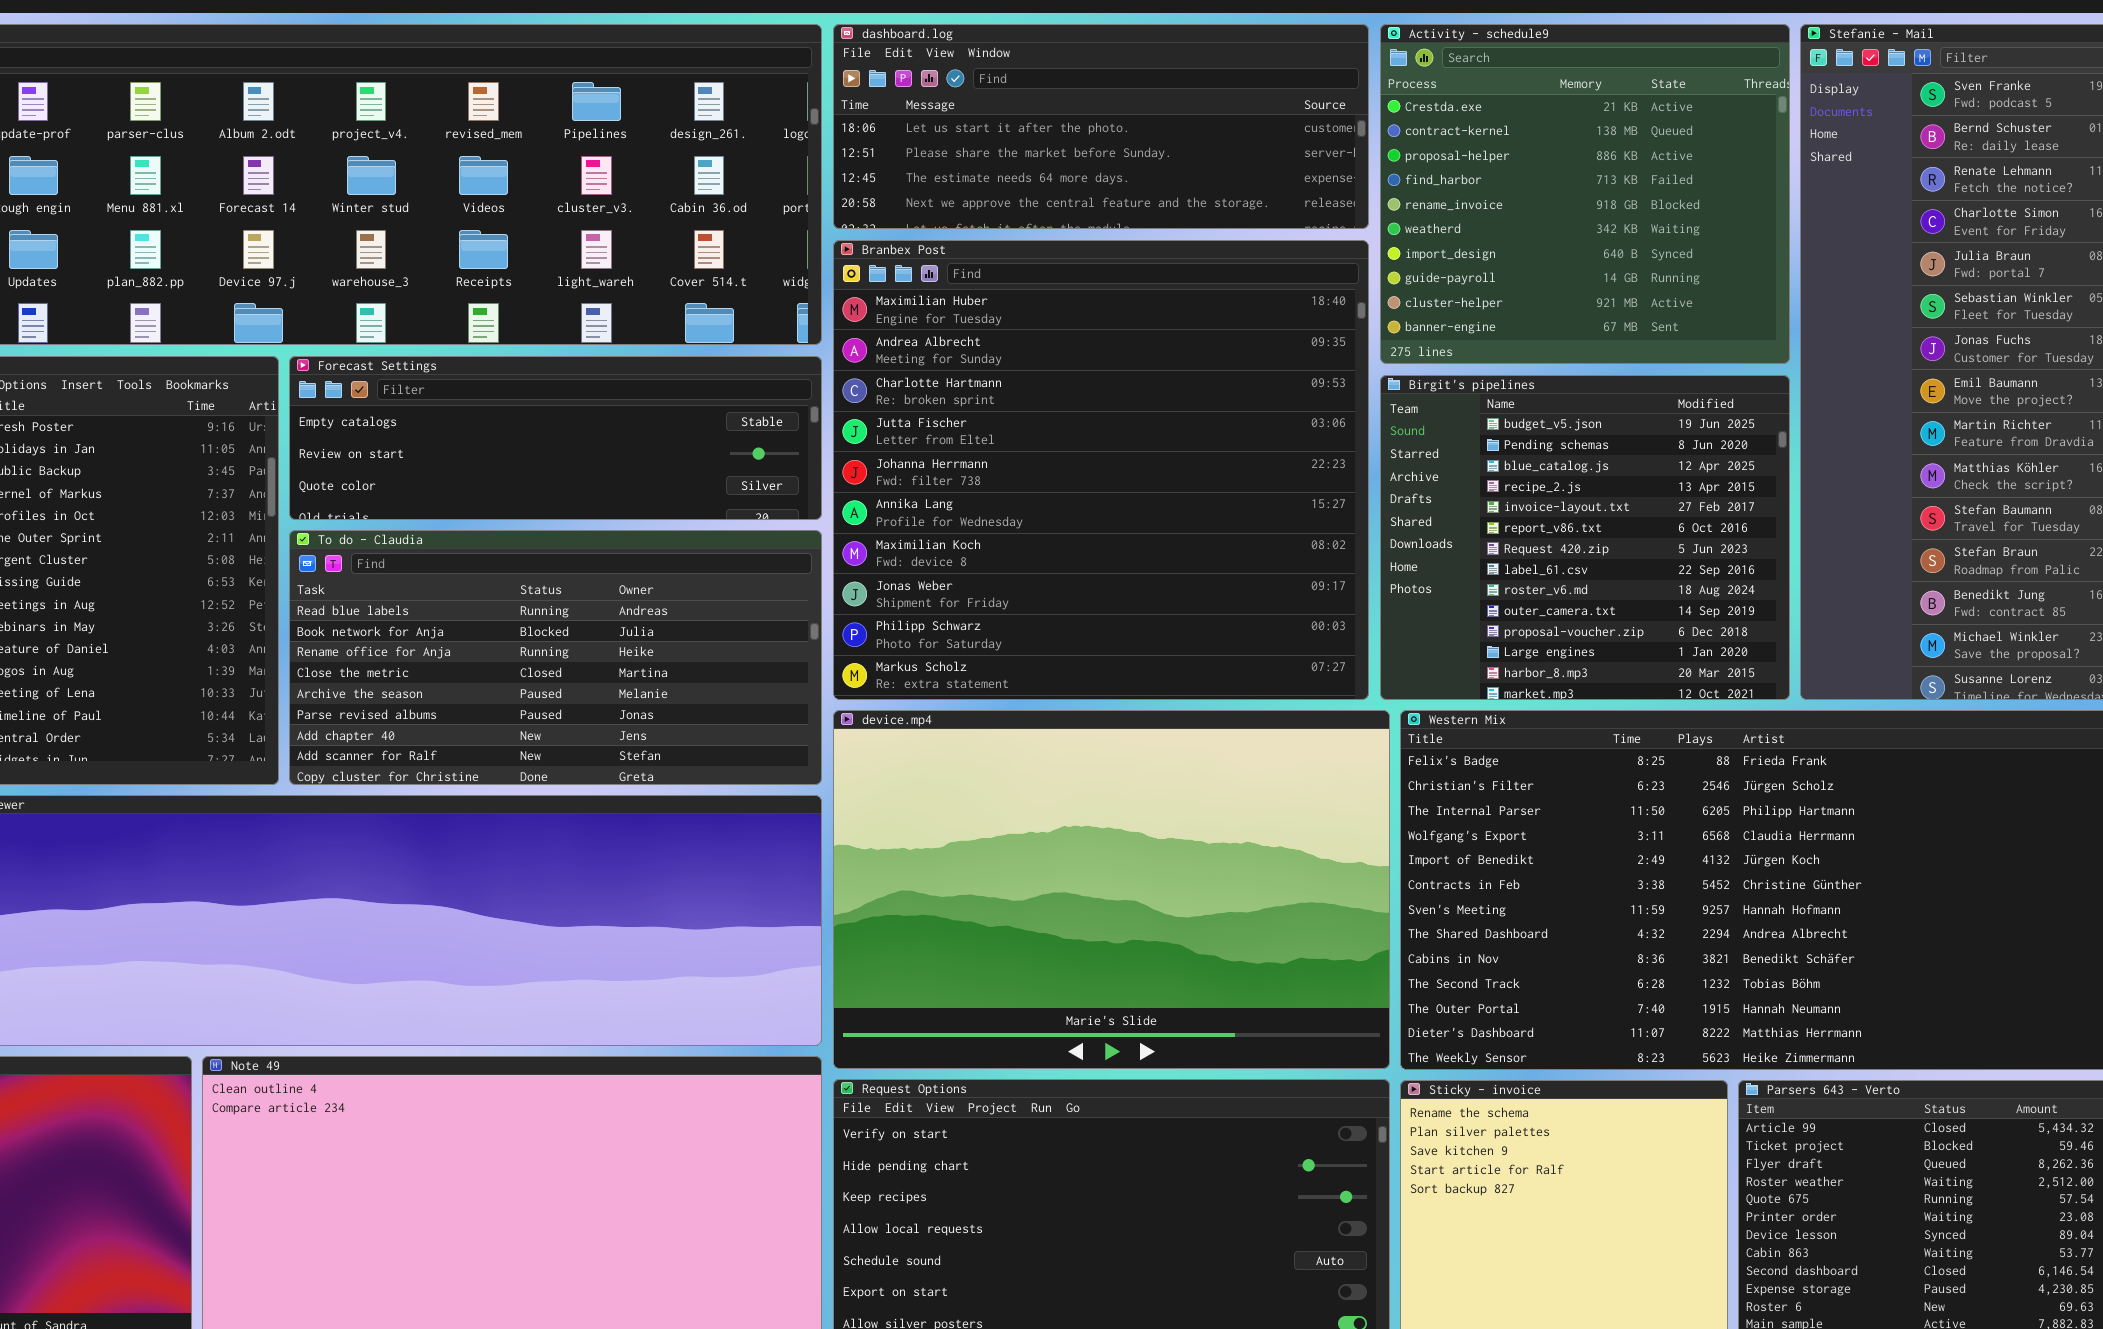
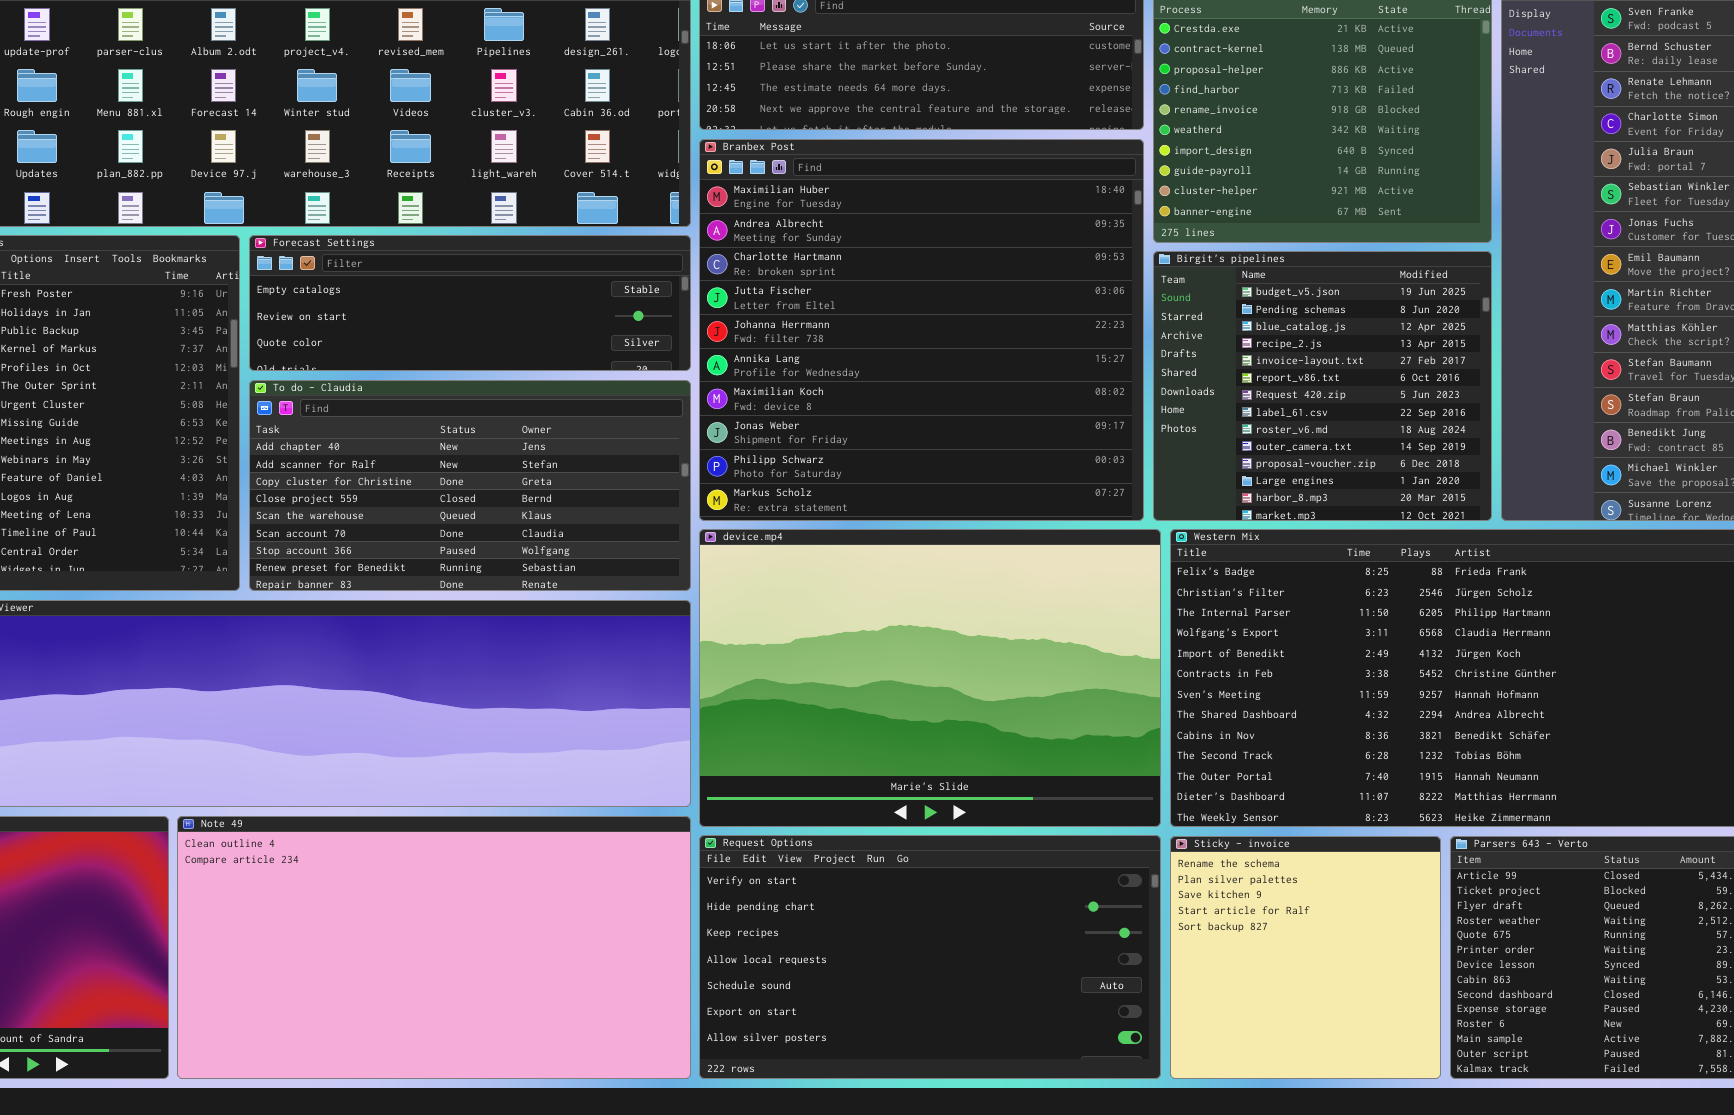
To do - Claudia: [289,530,822,785] -> [249,380,691,591], scrolled down 6 rows

